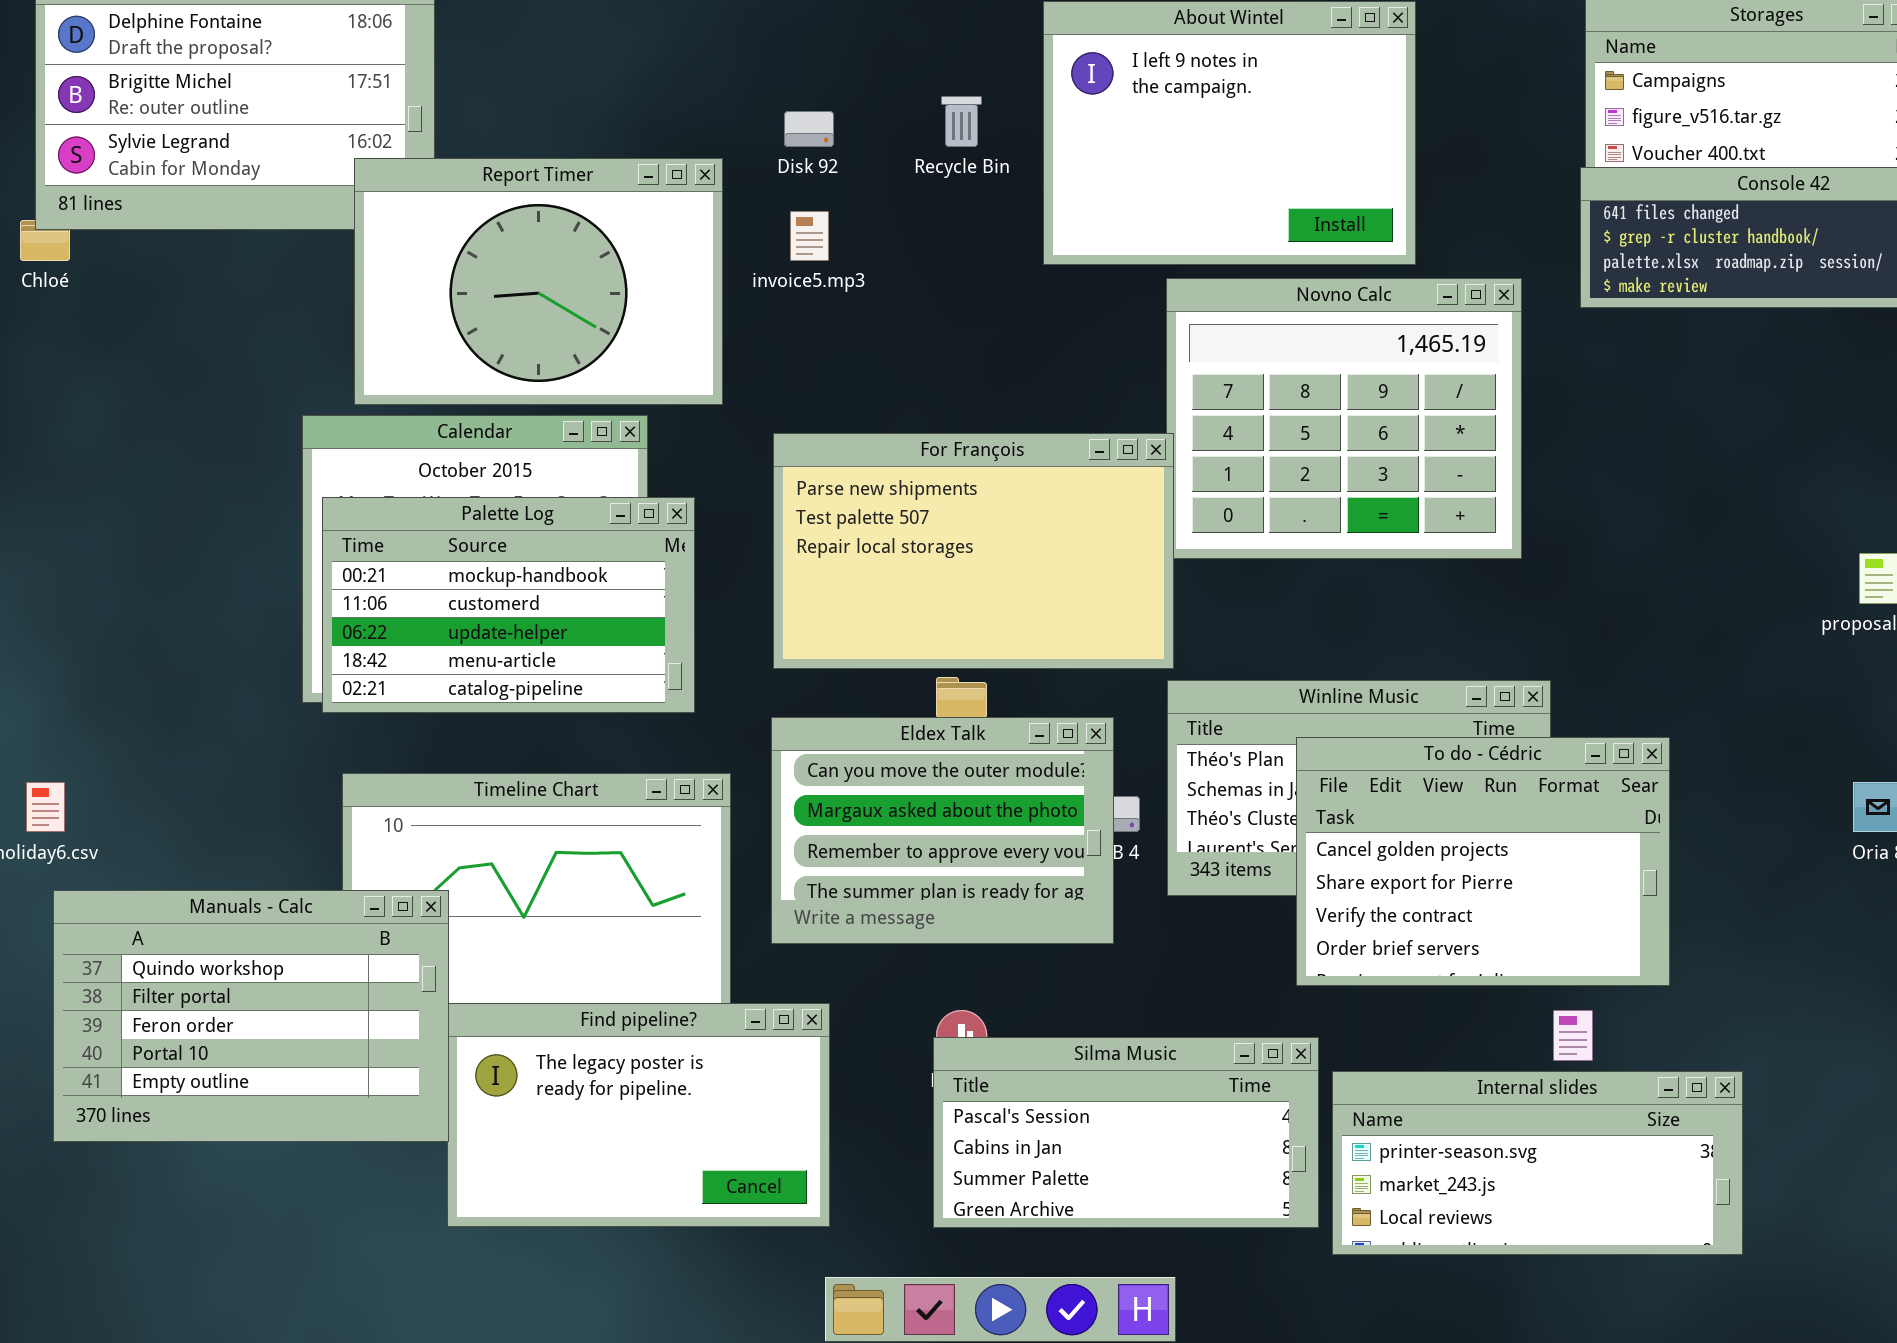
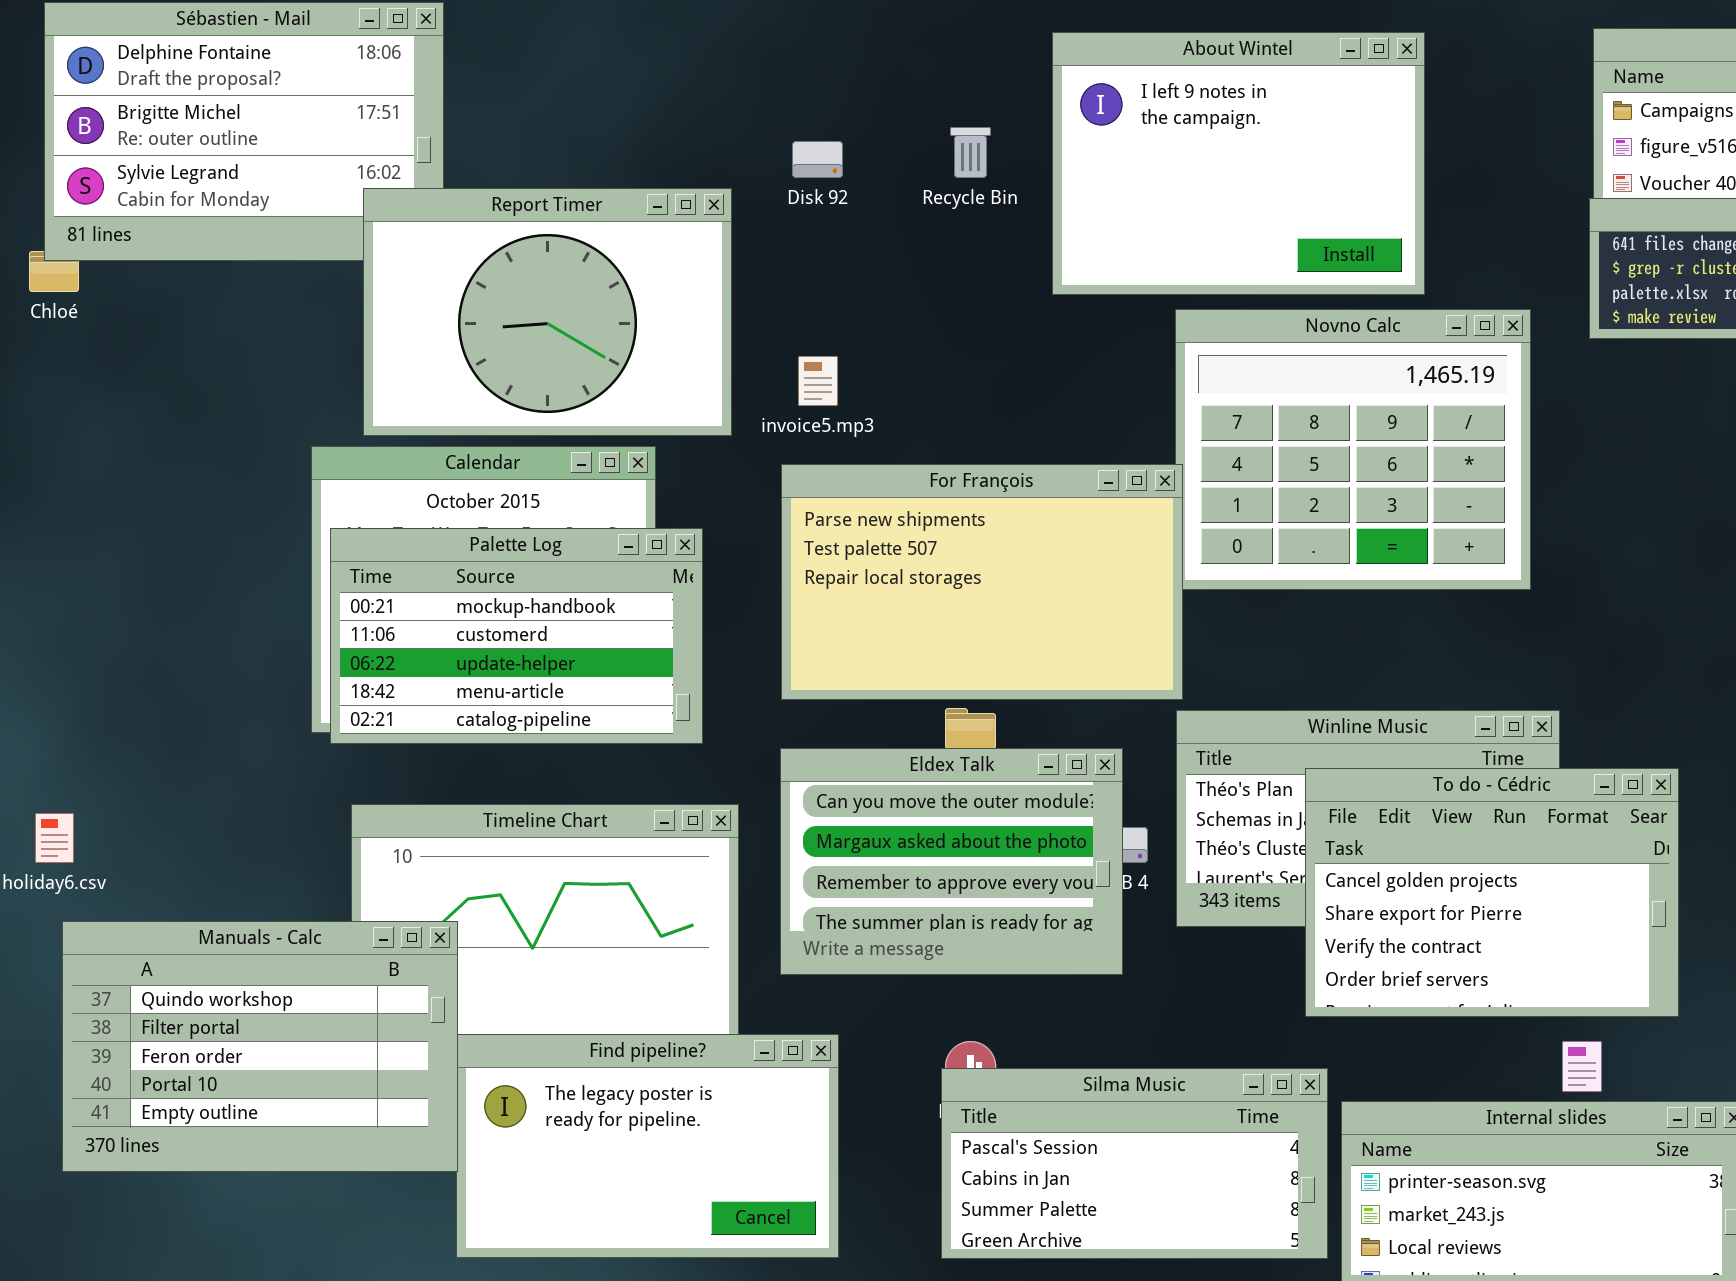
invoice5.mp3: [790,211,829,261] -> [798,356,838,406], moved

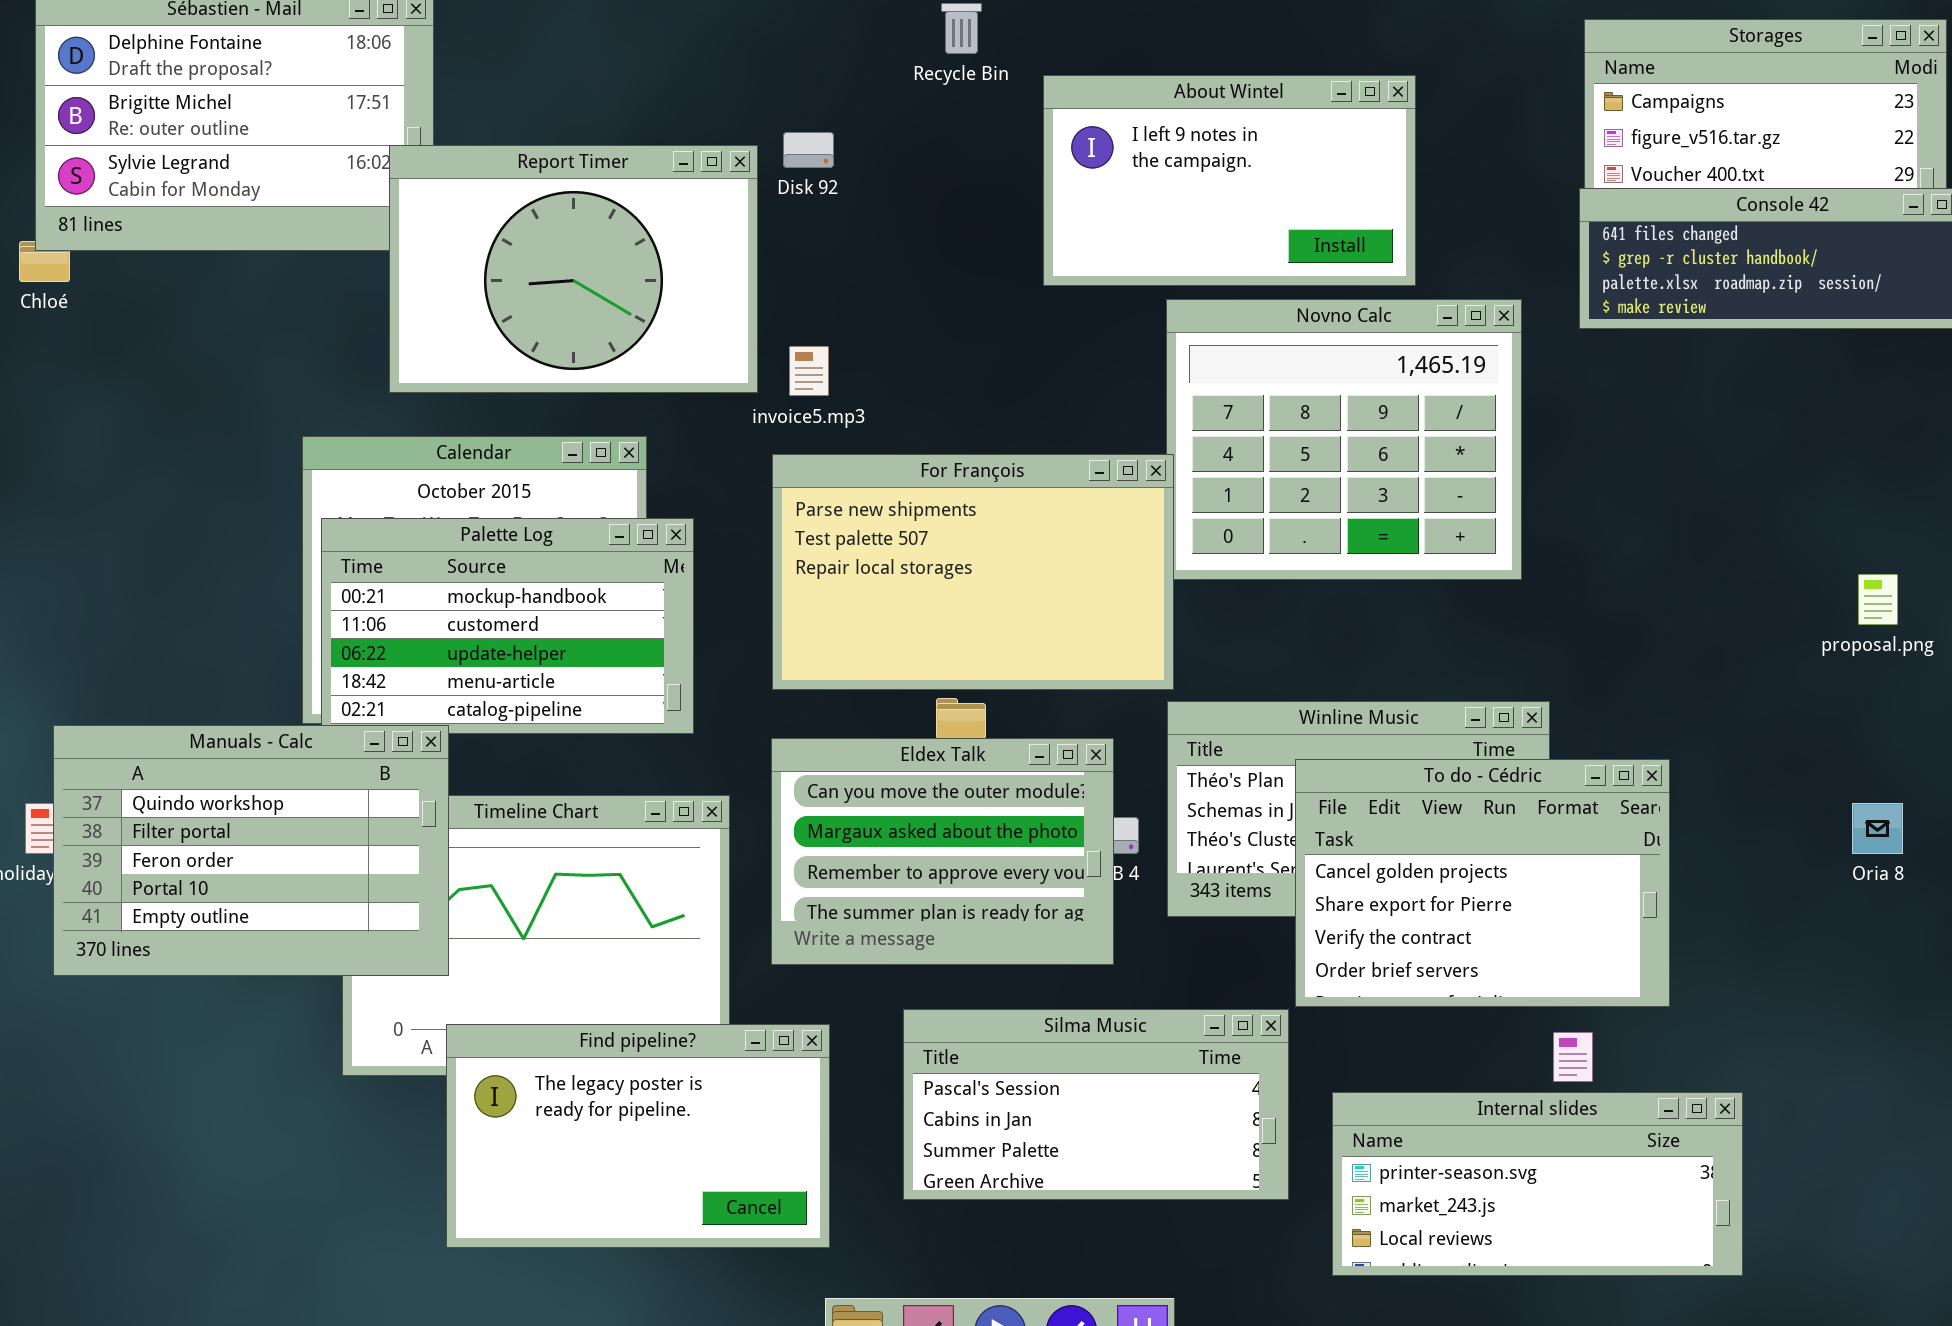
About Wintel: [1052,32,1425,295] -> [1043,75,1416,286], resized
Recycle Bin: [950,127,991,178] -> [941,3,982,54], moved
Report Timer: [363,188,732,436] -> [389,145,758,393], moved
Manuals - Calc: [62,921,458,1172] -> [53,725,449,976], moved
Silma Music: [941,1068,1328,1259] -> [903,1009,1289,1200], moved

